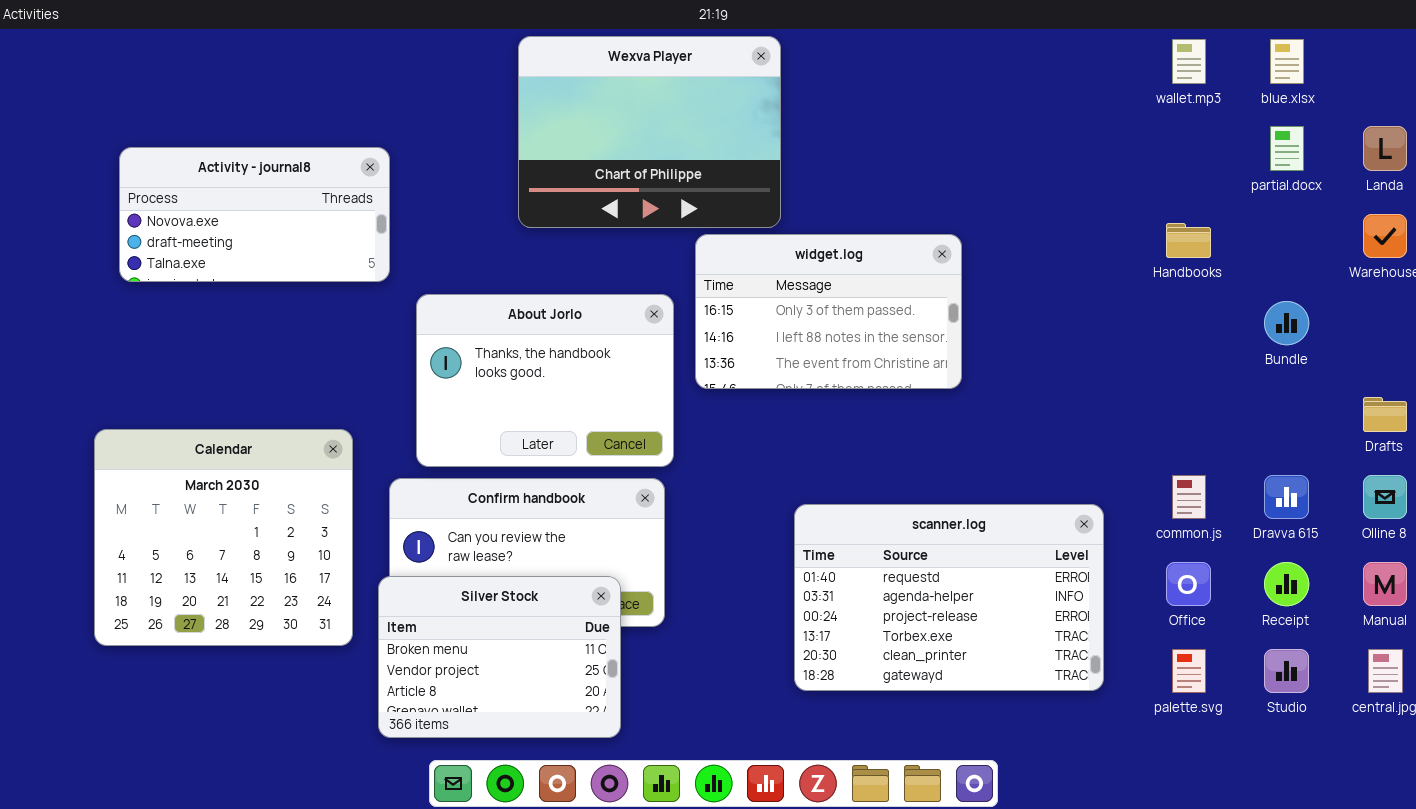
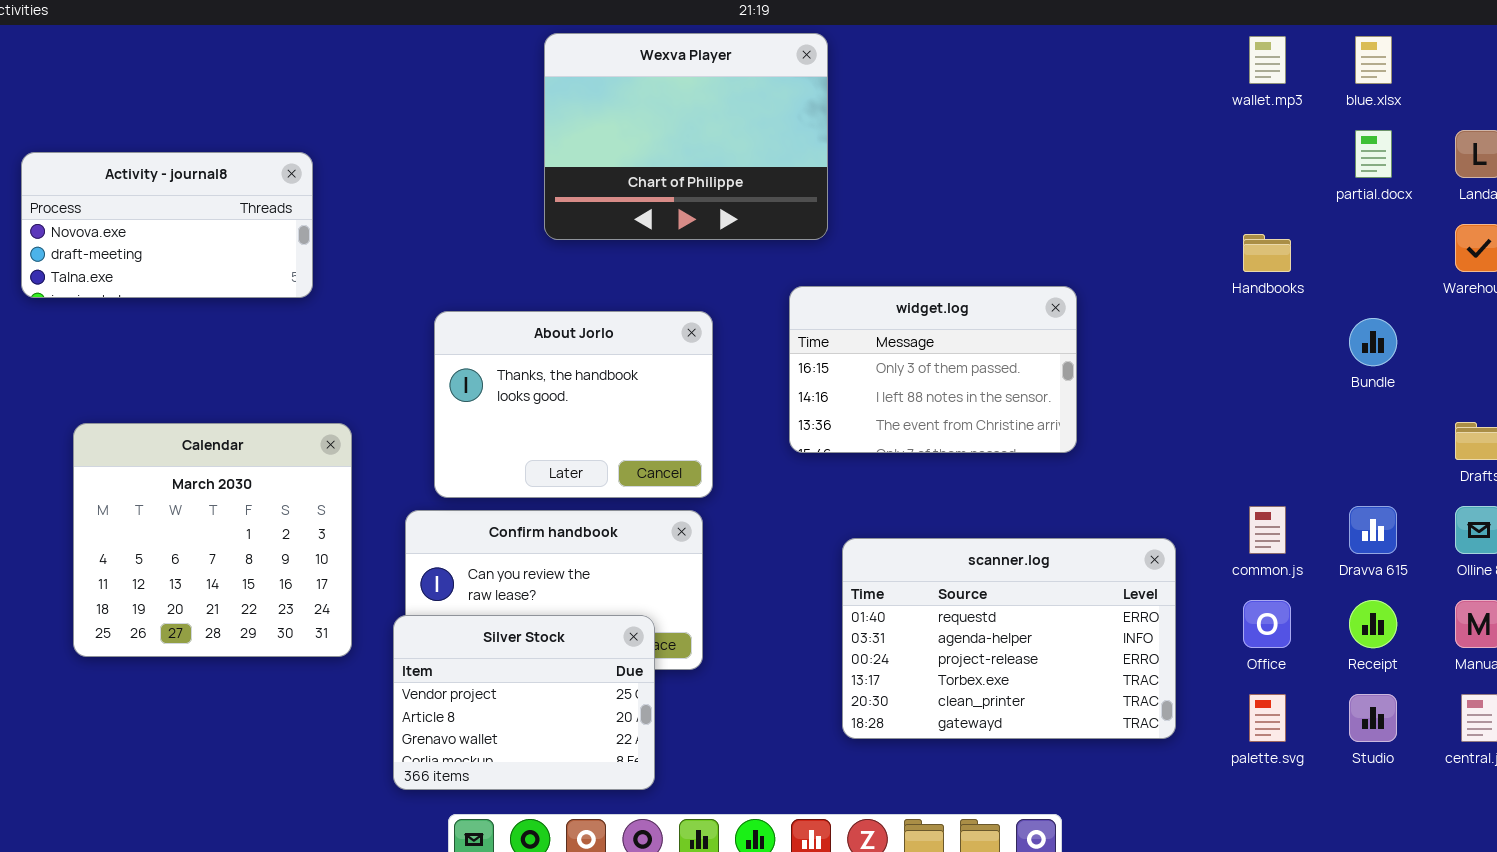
Activity - journal8: [119,147,390,282] -> [21,152,313,298], moved
widget.log: [695,234,962,389] -> [789,286,1077,453], moved
Calendar: [94,429,353,646] -> [73,423,352,657], moved
Silver Stock: [378,576,621,738] -> [393,615,655,790], scrolled down 1 row

